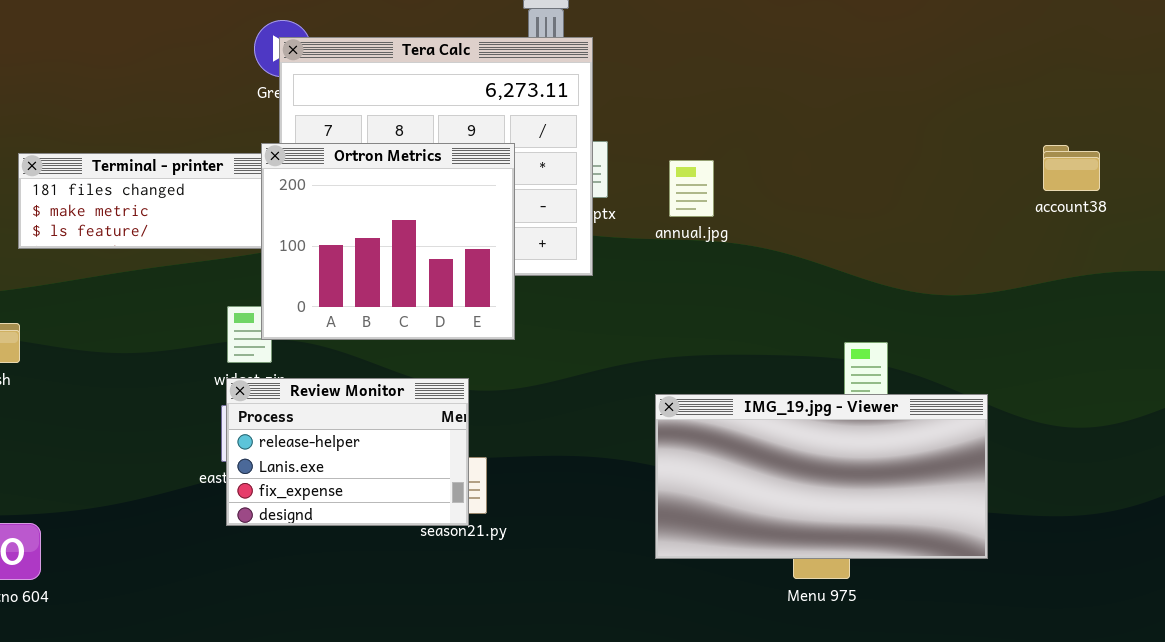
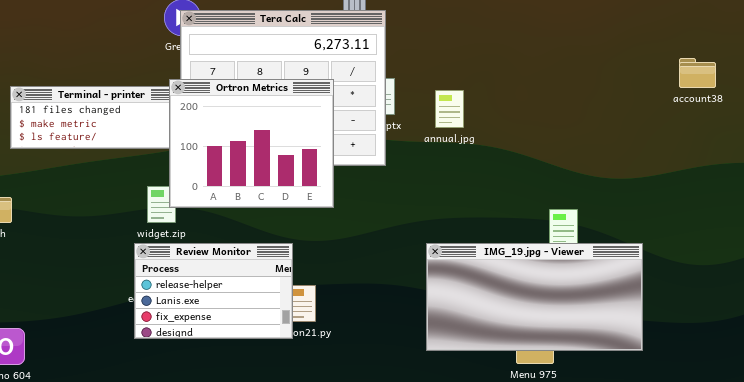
account38: [1043,145,1100,191] -> [679,58,716,88], moved
Review Monitor: [226,378,469,526] -> [134,243,293,339], moved

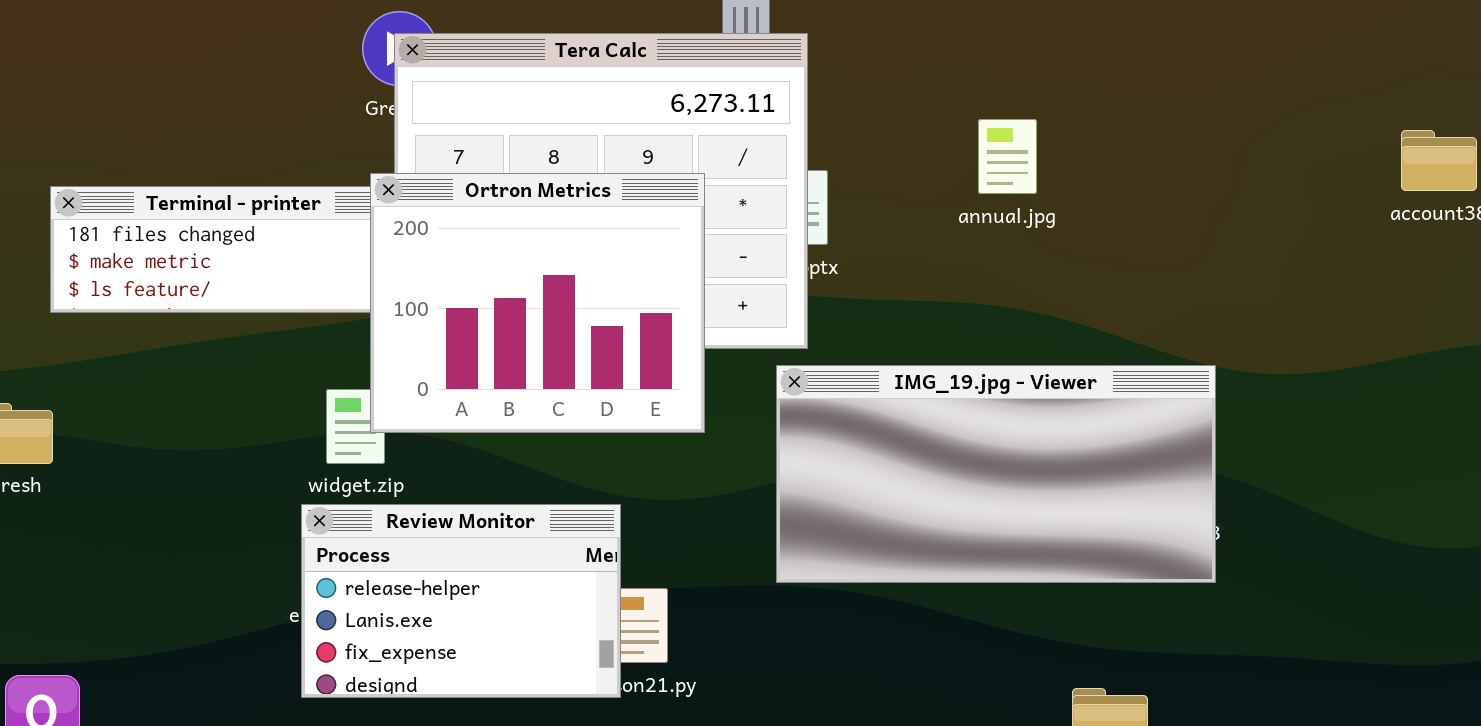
annual.jpg: [435,90,464,128] -> [978,119,1037,194], moved
IMG_19.jpg - Viewer: [426,243,643,351] -> [776,365,1216,583], moved

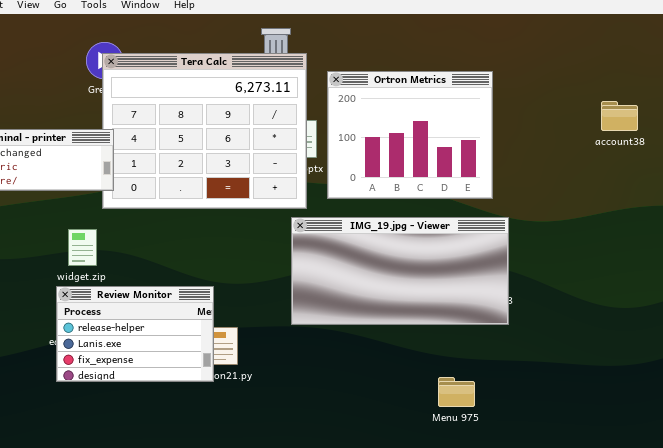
Ortron Metrics: [370,173,705,433] -> [327,71,493,199], moved

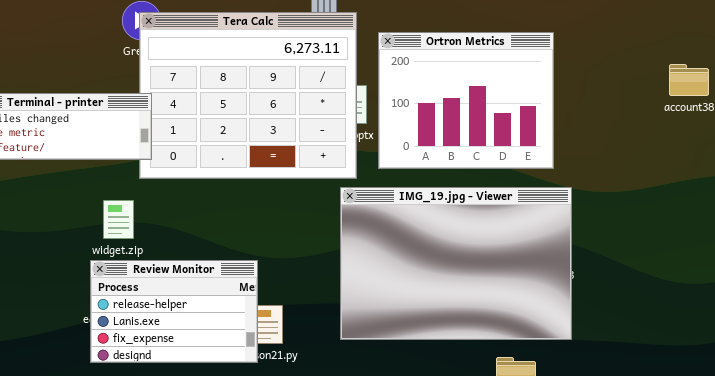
IMG_19.jpg - Viewer: [291,217,509,325] -> [340,187,572,340], resized

